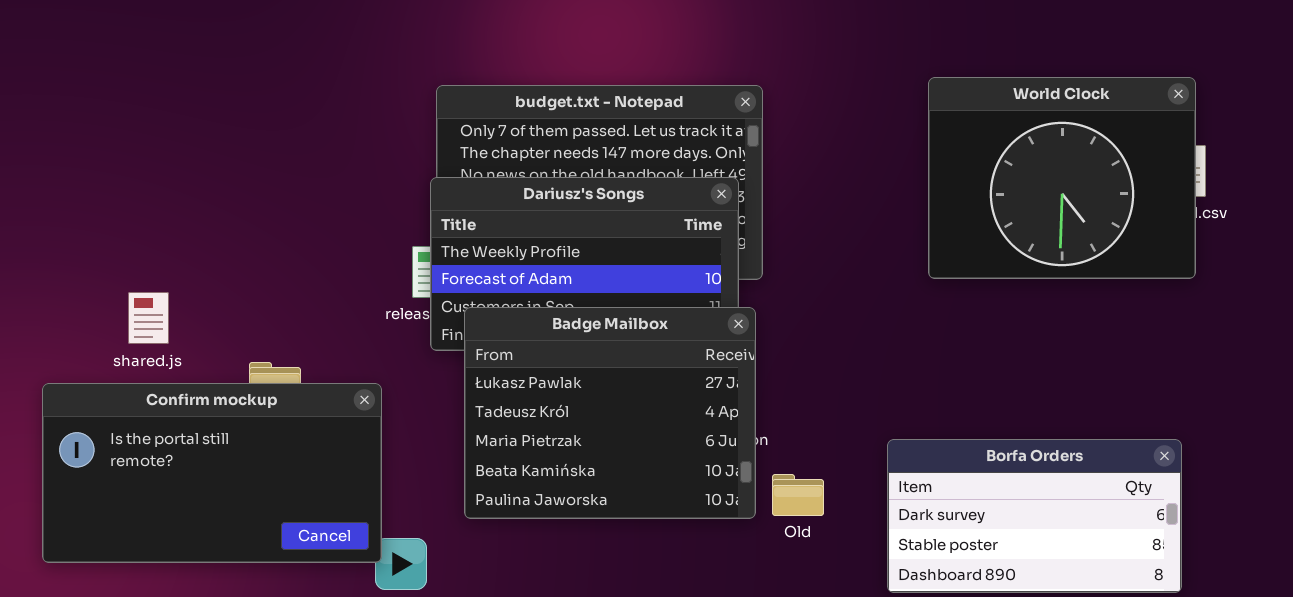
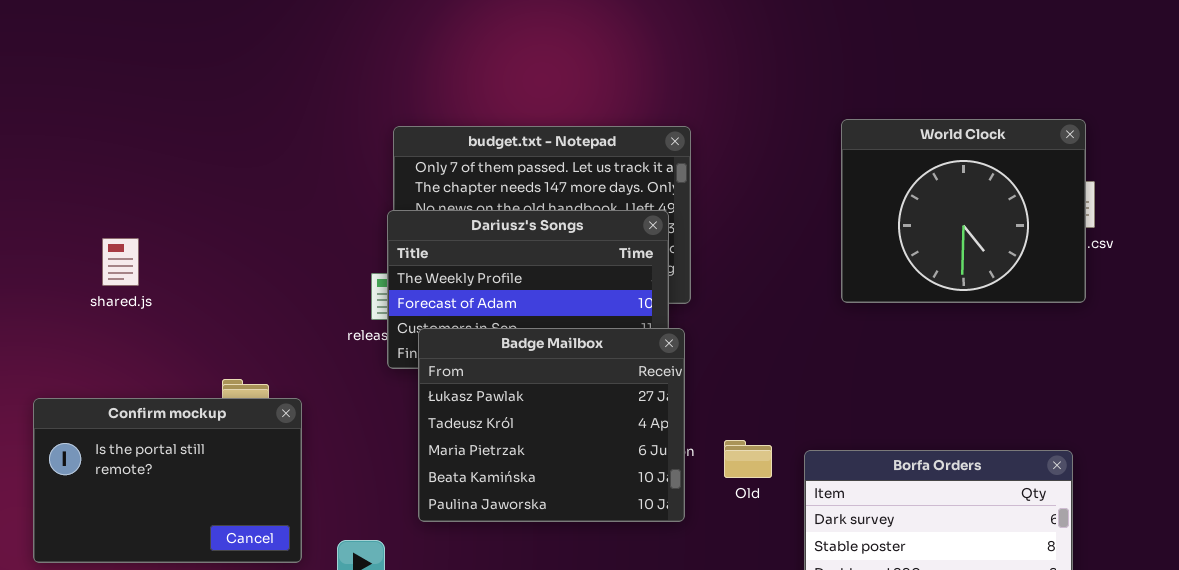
shared.js: [128,292,169,344] -> [102,238,139,286], moved
Confirm mockup: [42,383,382,563] -> [33,398,302,563], resized
Old: [772,474,824,516] -> [724,440,772,478], moved

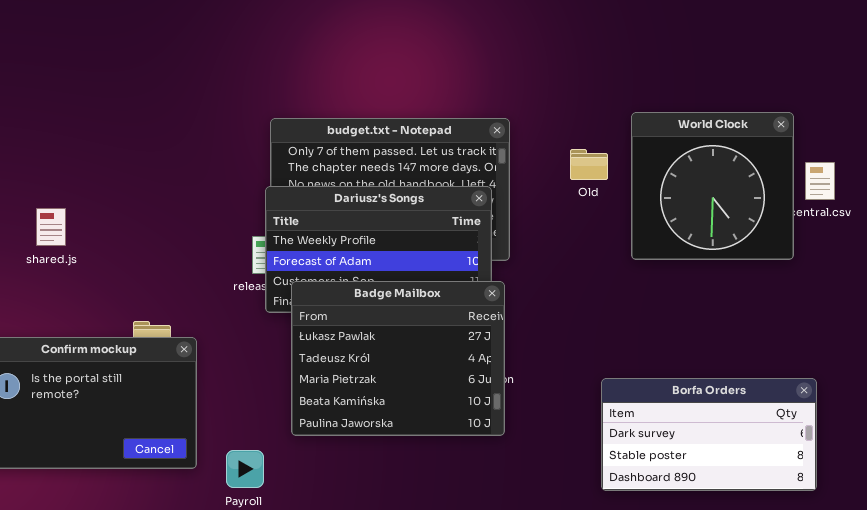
World Clock: [841,119,1086,303] -> [631,112,794,260], resized
Old: [724,440,772,478] -> [570,149,608,180], moved

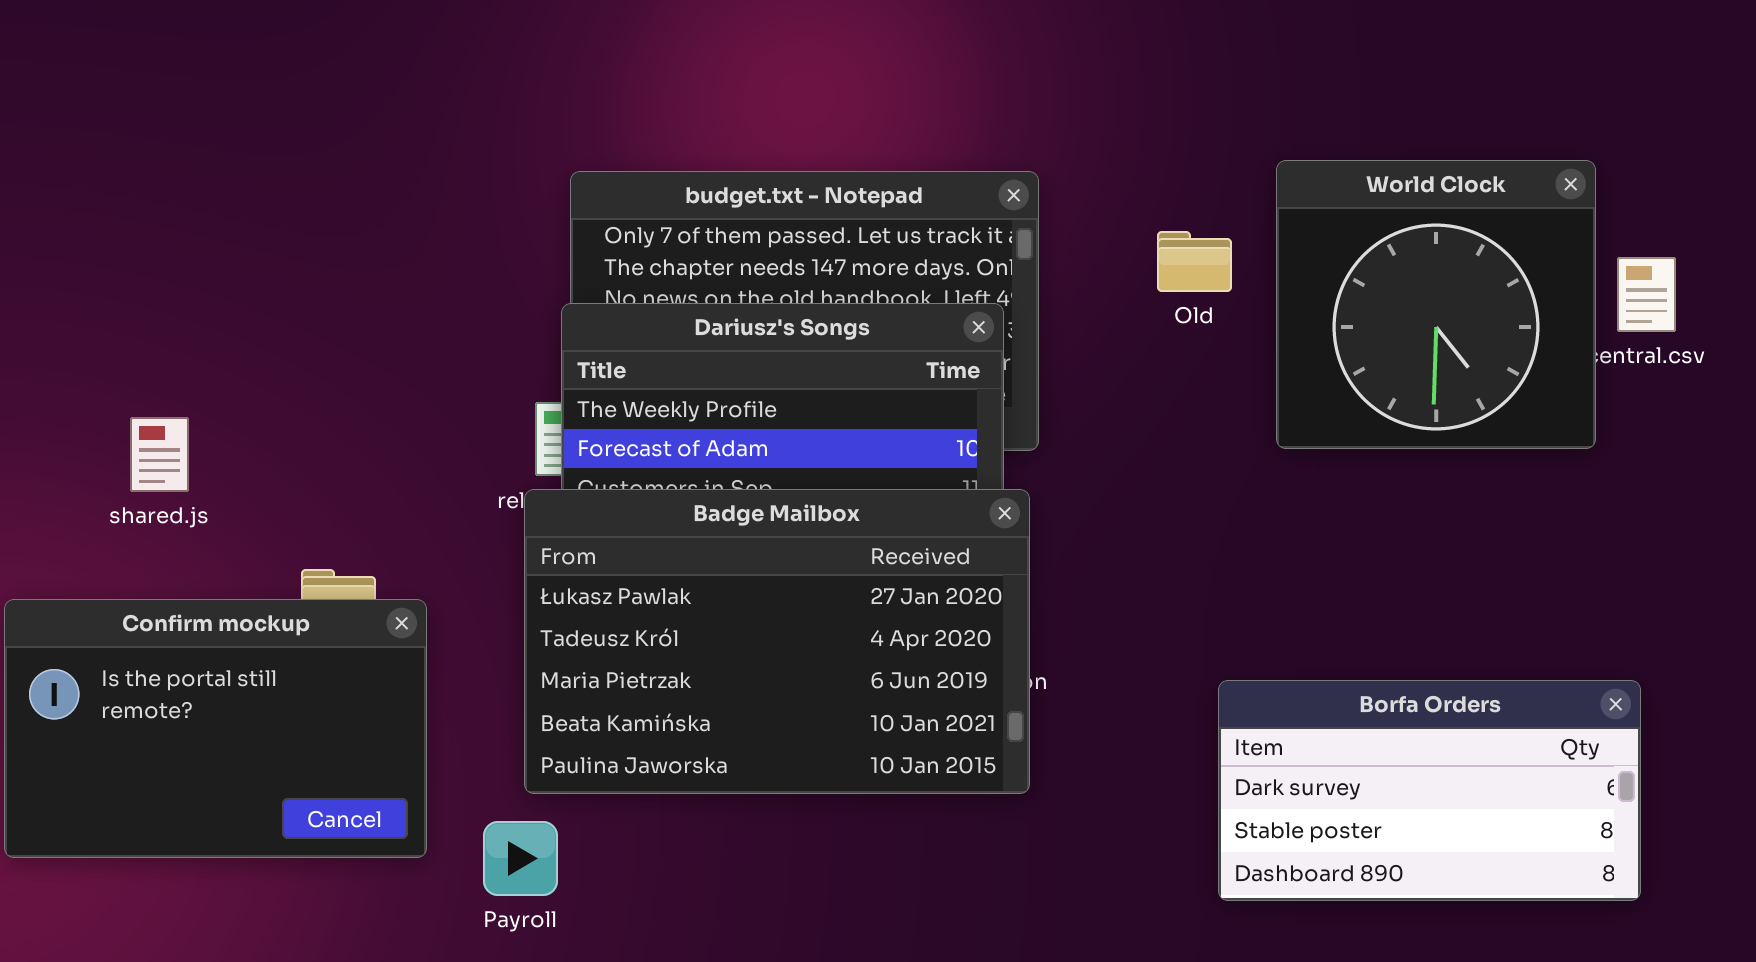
shared.js: [36,208,66,246] -> [130,417,189,492], moved
Badge Mailbox: [291,281,505,436] -> [524,489,1030,794], resized

